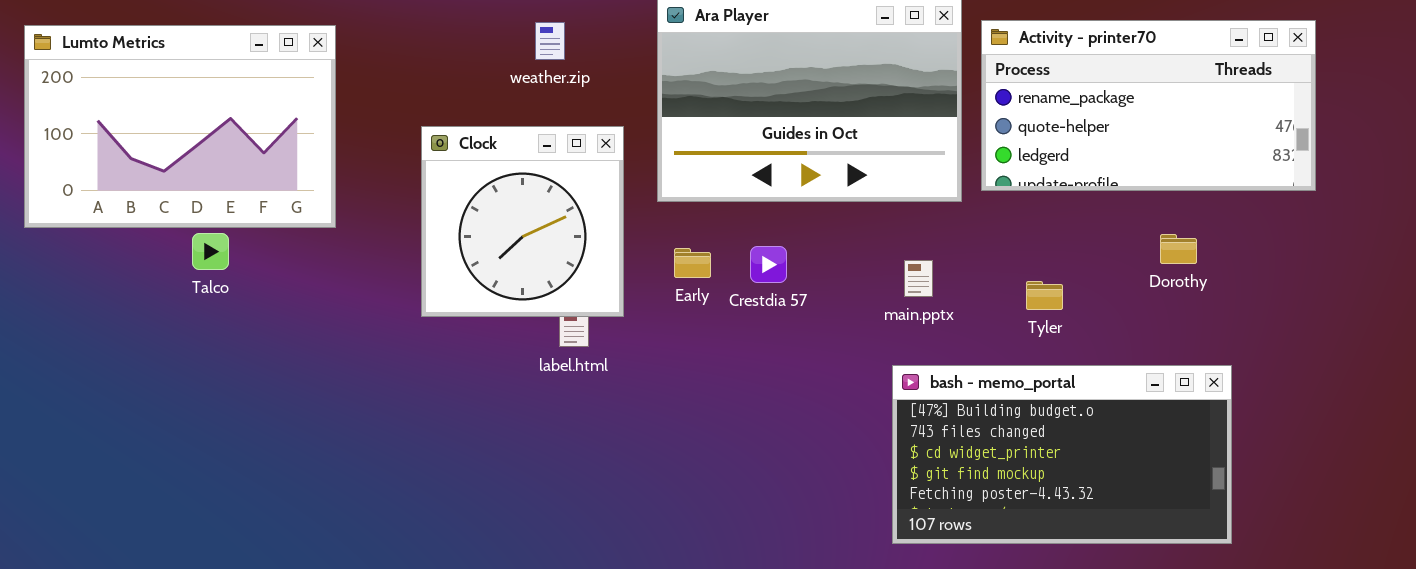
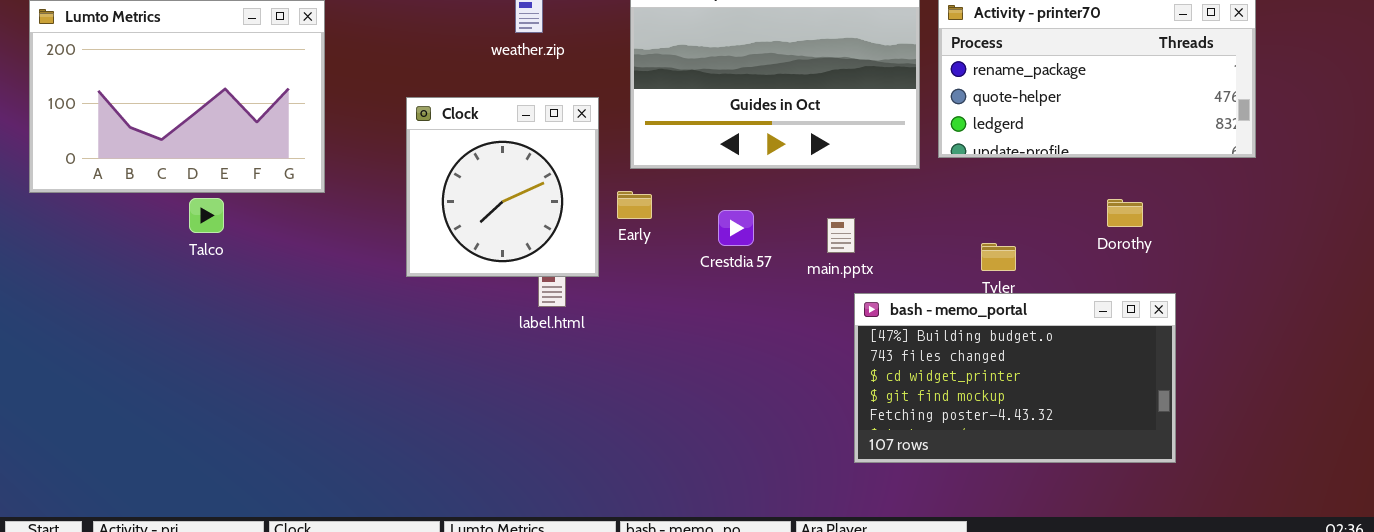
Early: [674,248,711,278] -> [617,191,652,219], moved
main.pptx: [904,260,933,297] -> [827,218,855,253], moved
bash - memo_portal: [892,365,1232,544] -> [854,293,1176,463], moved

